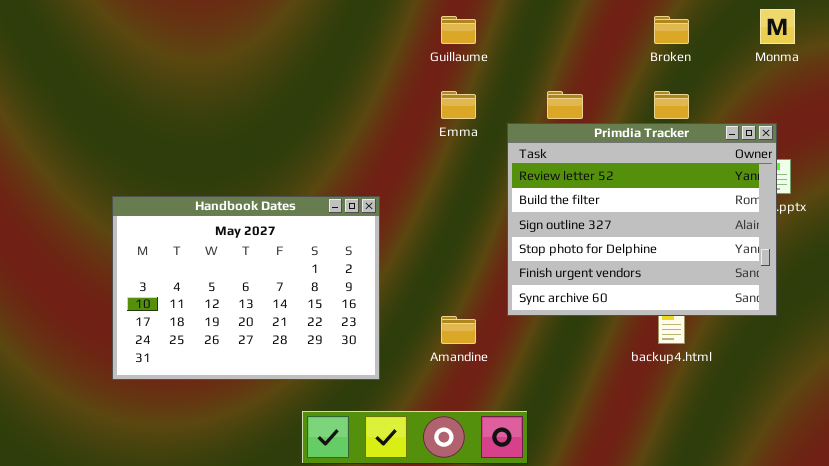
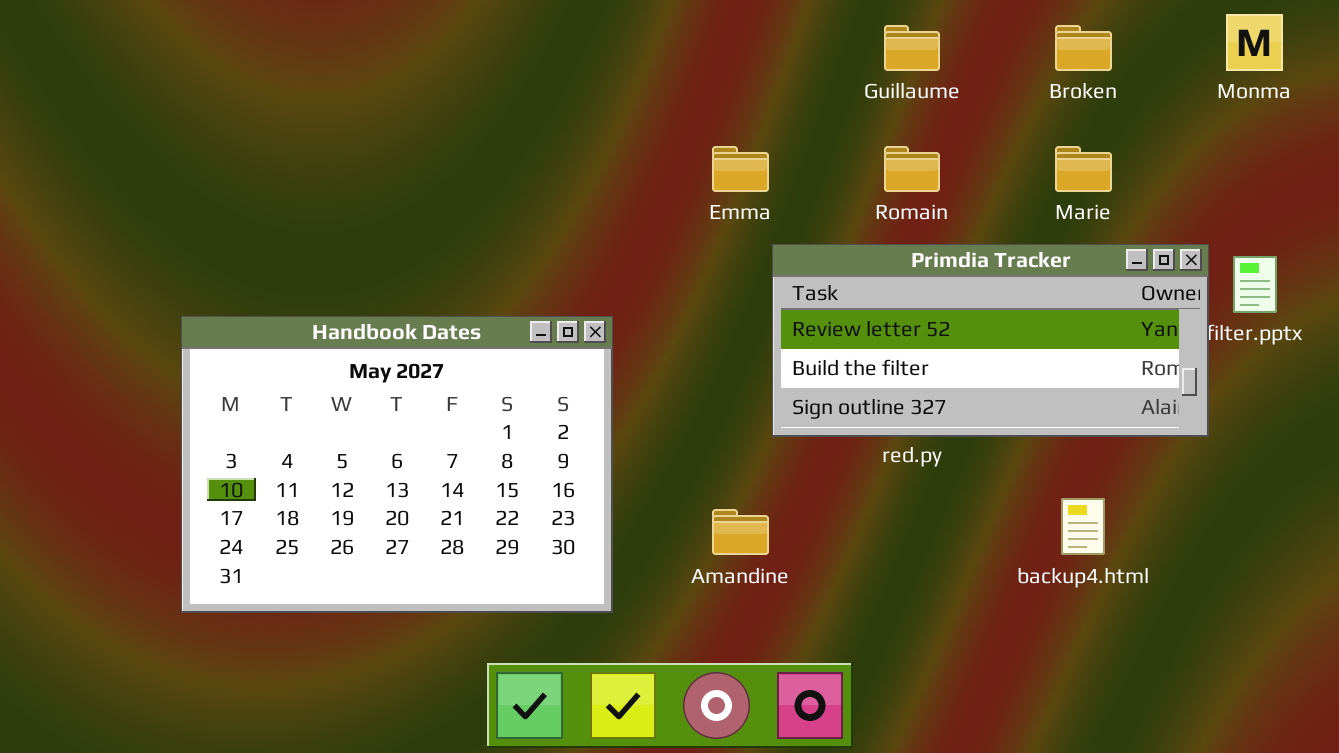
Guillaume: [441,16,476,44] -> [884,25,940,71], moved
Primdia Tracker: [507,123,777,316] -> [772,244,1209,437], moved, resized

